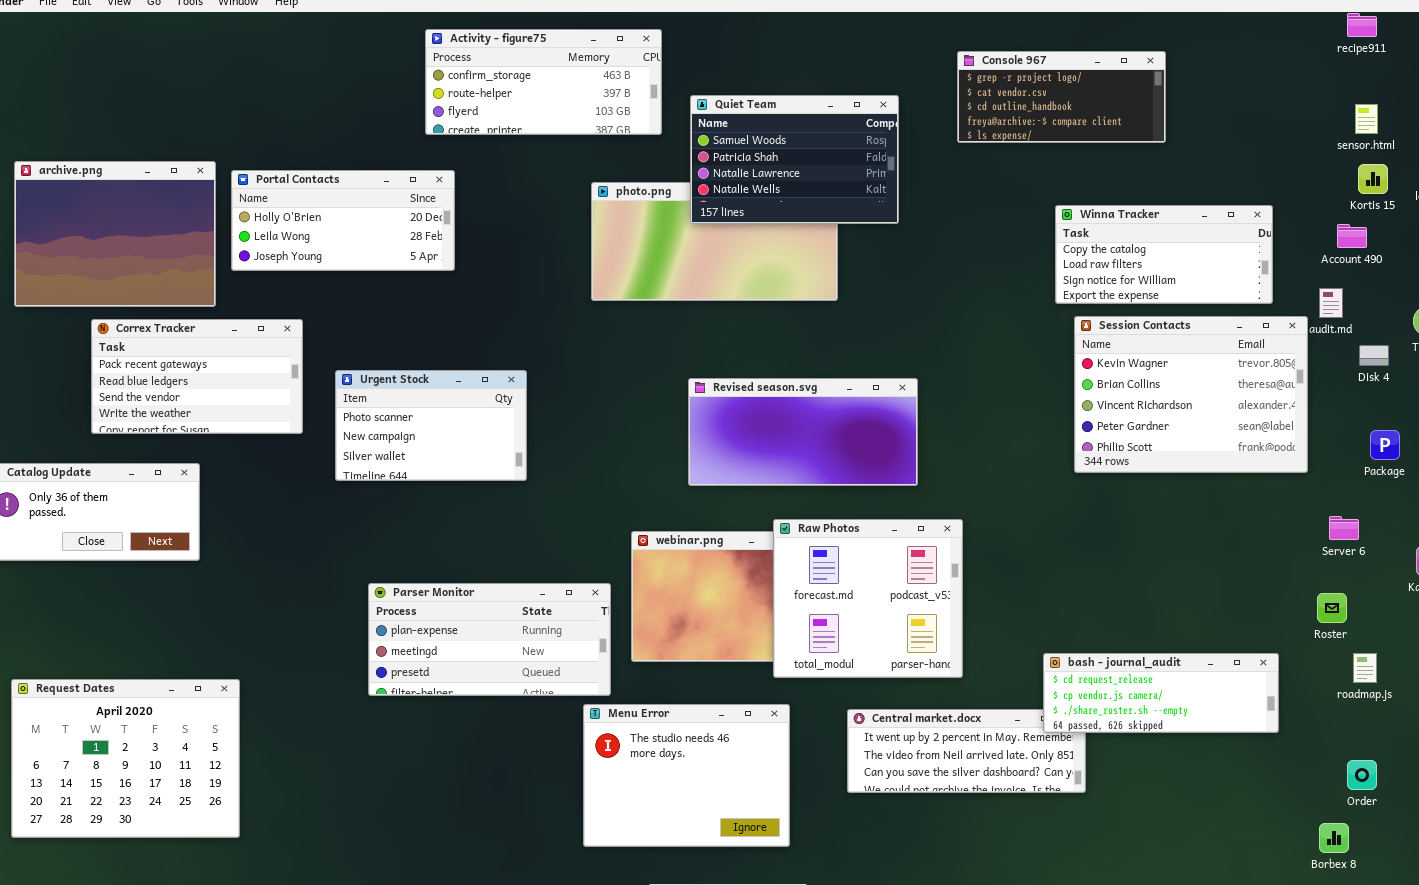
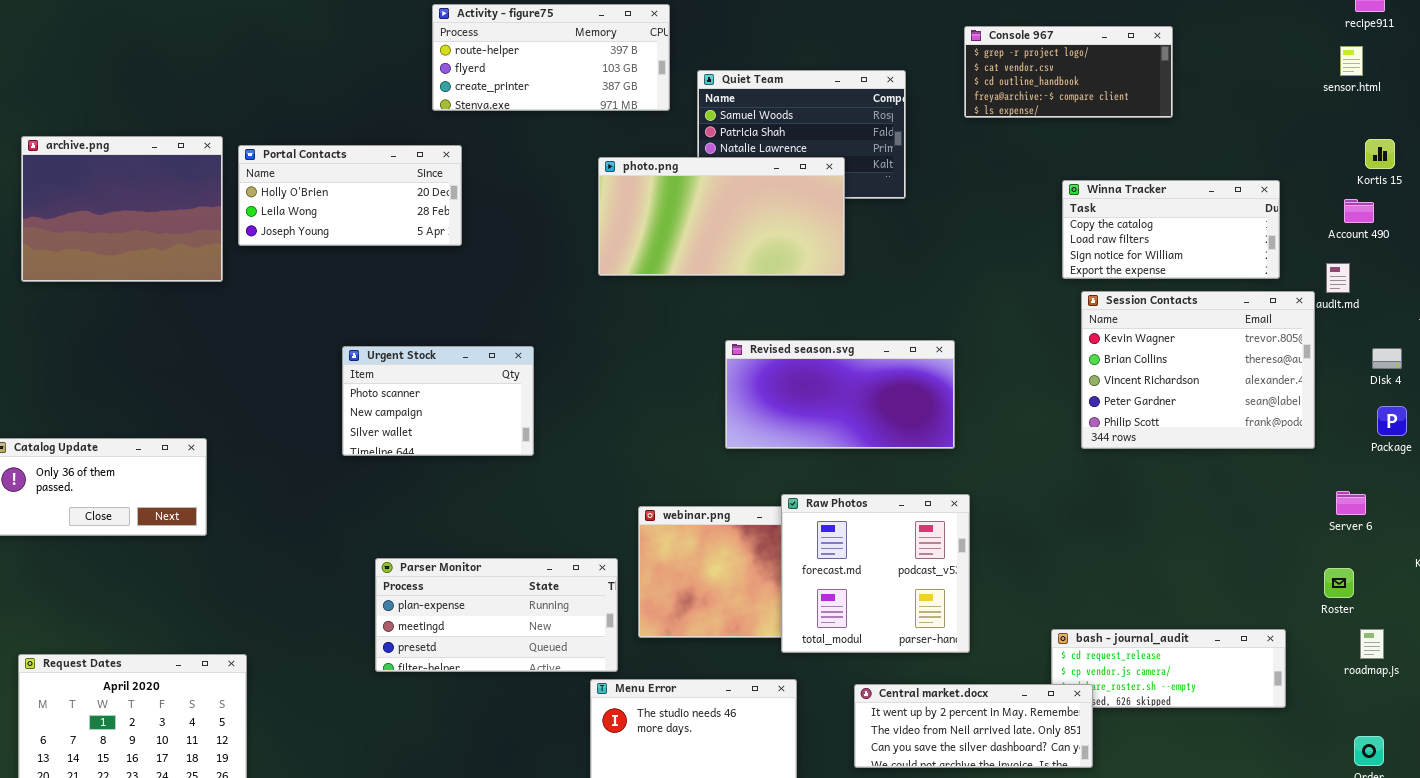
Activity - figure75: [425,29,662,135] -> [432,4,670,111], scrolled down 1 row
sensor.html: [1355,104,1378,134] -> [1340,46,1363,76], moved
photo.png: [591,182,838,301] -> [598,157,845,276], raised
Correx Tracker: [91,319,303,434] -> none, closed
Disk 4: [1359,345,1389,366] -> [1372,348,1402,369], moved
Revised season.svg: [688,378,918,486] -> [725,340,955,449], moved
Central market.docx: [847,709,1086,793] -> [854,684,1093,768], raised

